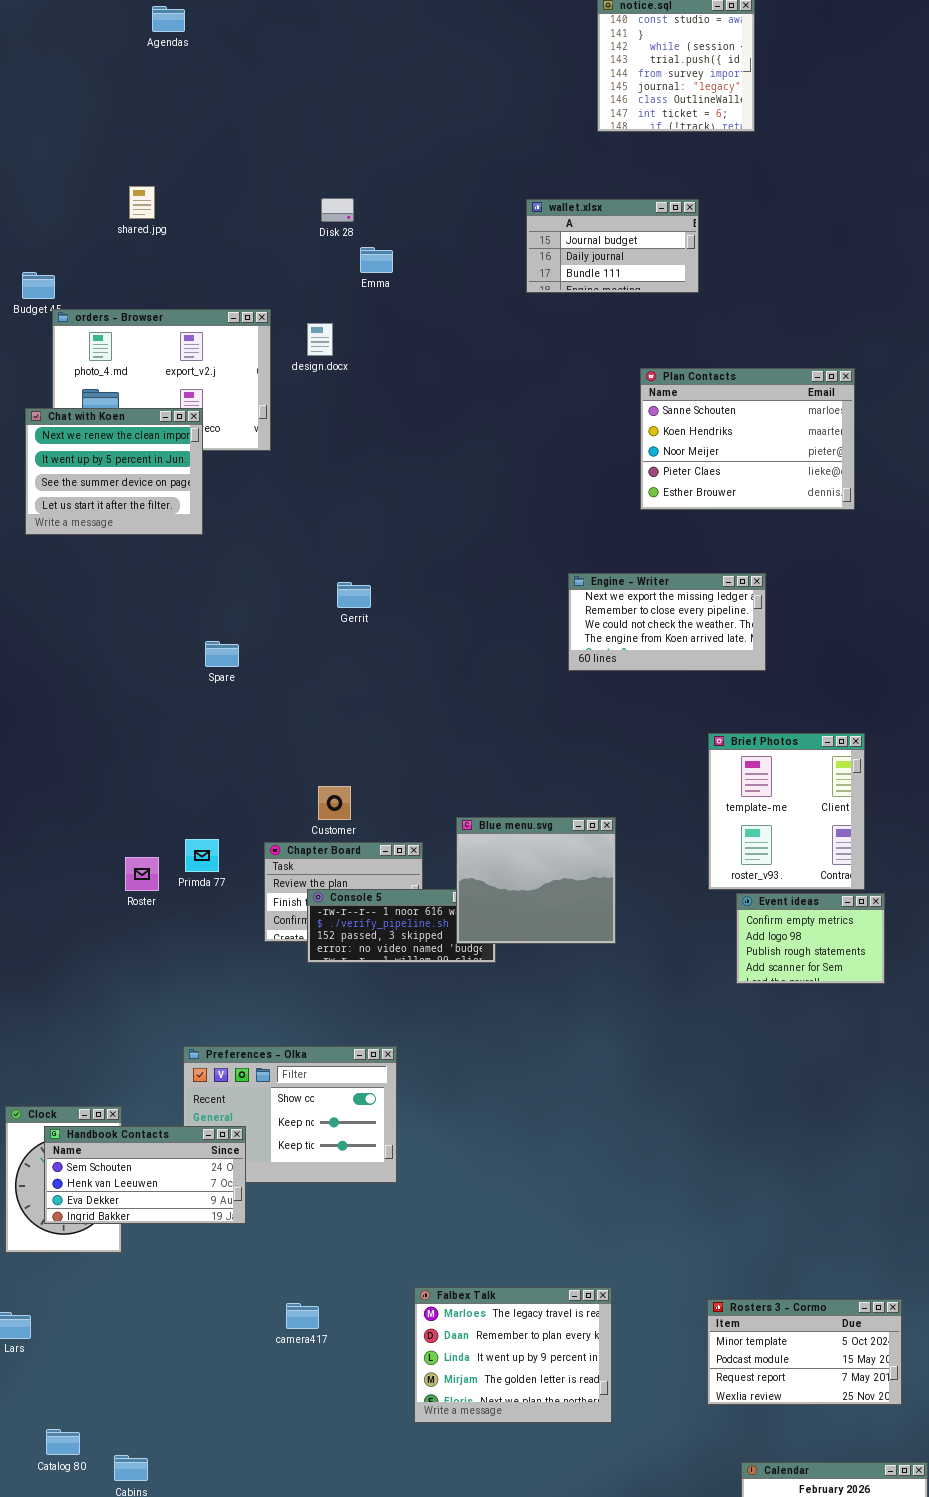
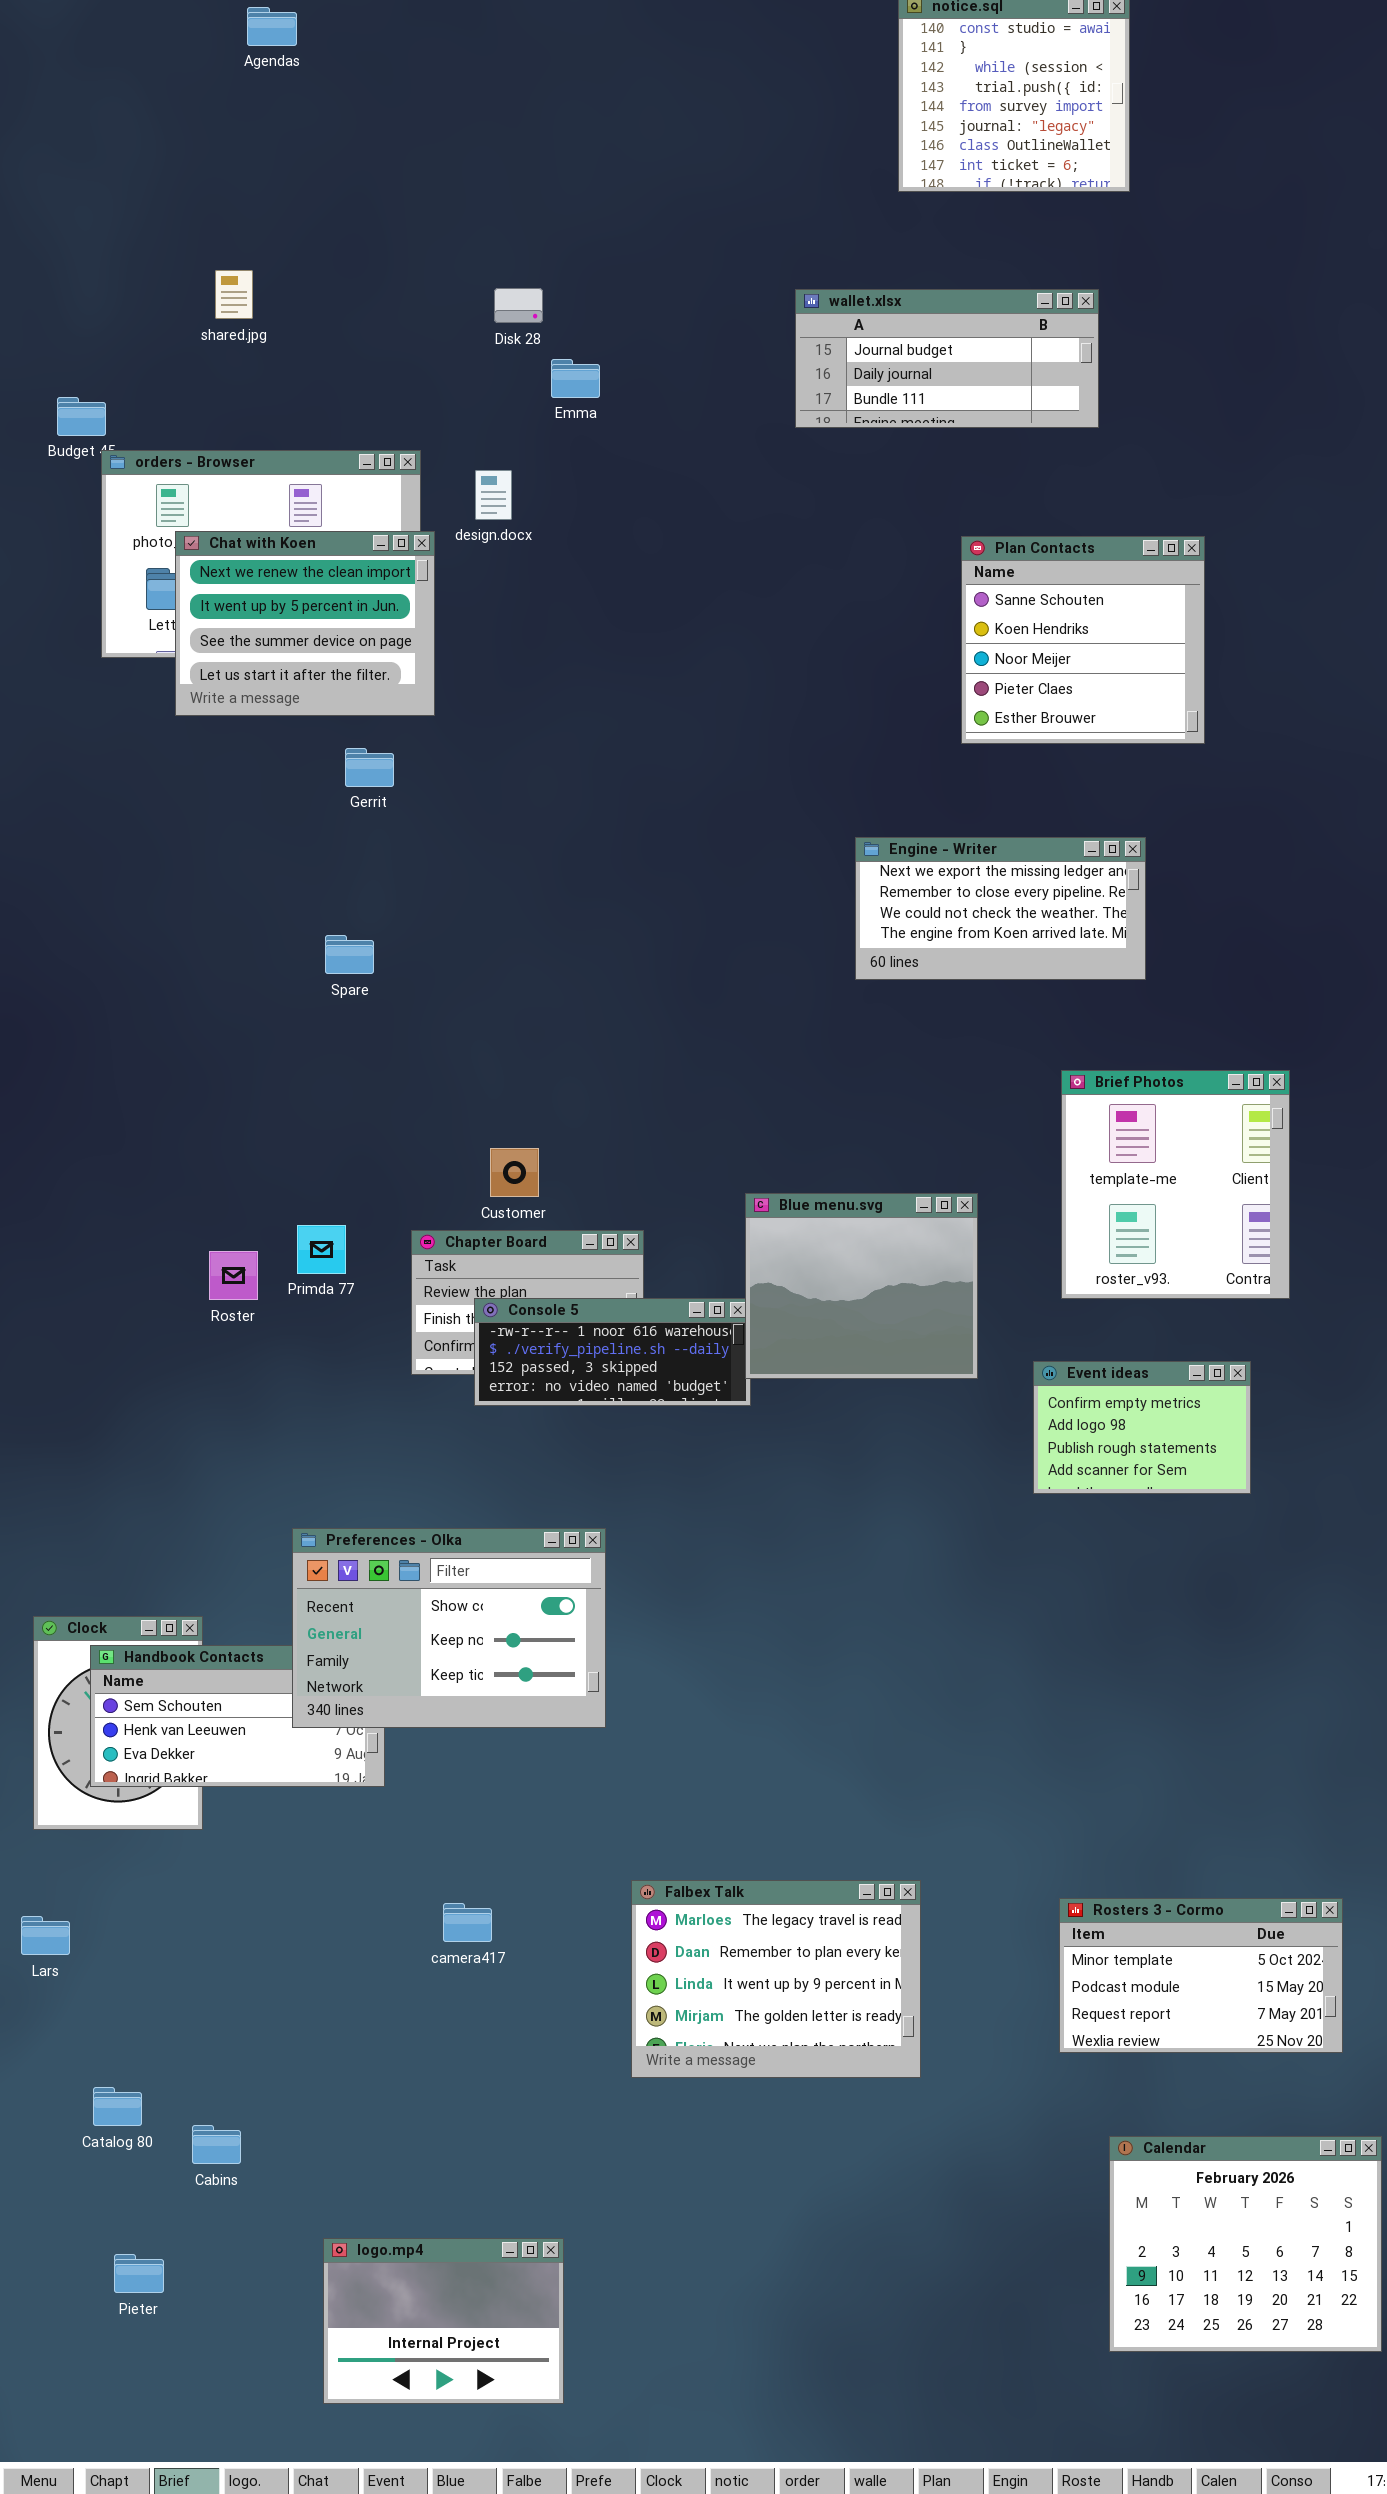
wallet.xlsx: [526,199,699,293] -> [795,289,1099,428], resized
Plan Contacts: [640,368,855,510] -> [961,536,1205,744], resized
Chat with Koen: [25,408,203,535] -> [175,531,435,716], moved
Gerrit: [337,582,371,608] -> [345,748,394,787], moved
Blue menu.svg: [456,817,616,944] -> [745,1193,978,1379], moved
Event ideas: [736,893,885,984] -> [1033,1361,1251,1494], moved
Preferences - Olka: [183,1046,397,1183] -> [292,1528,606,1728], raised

